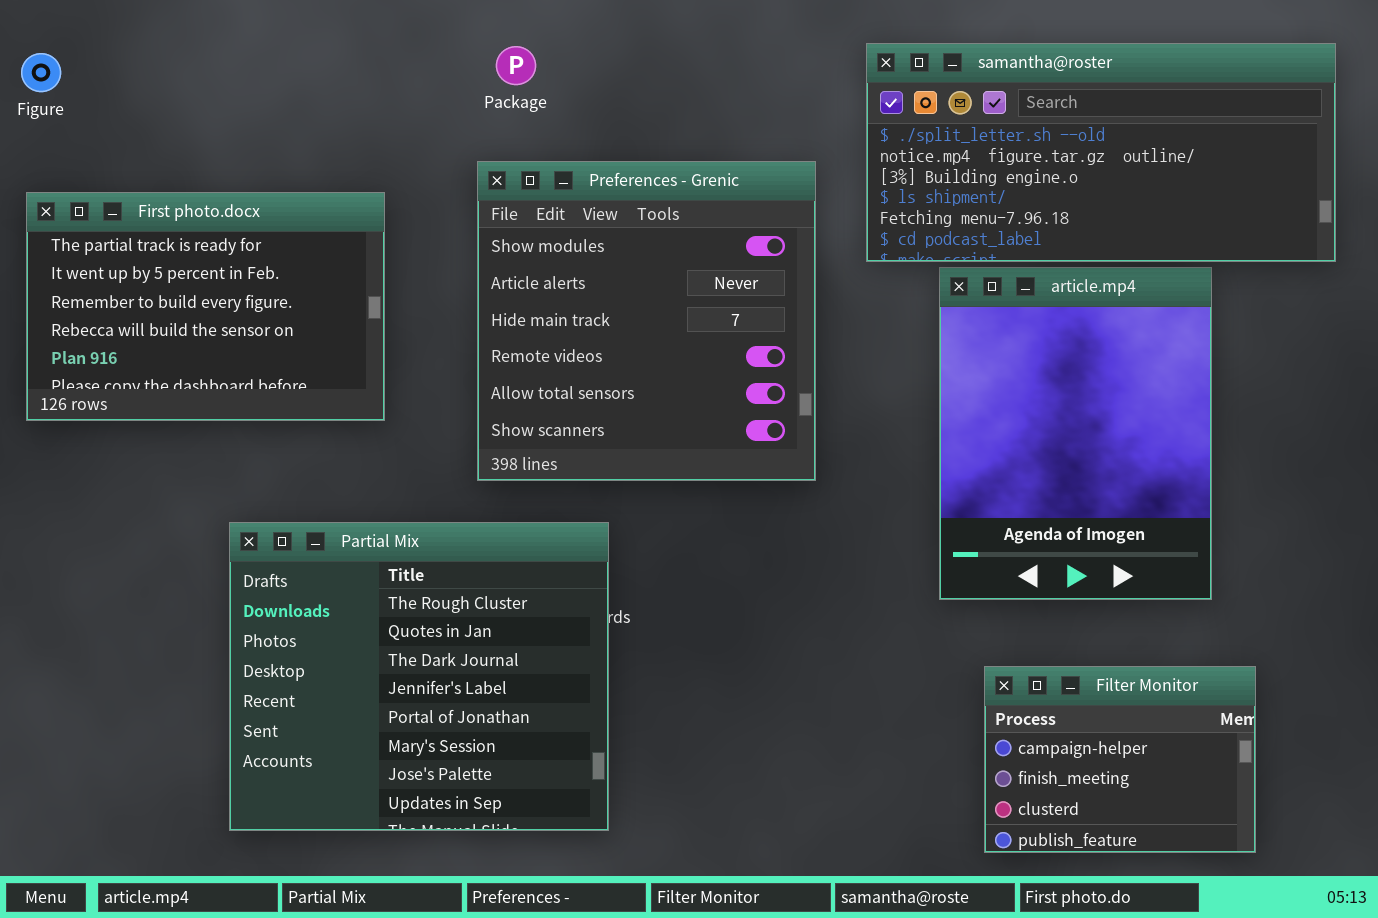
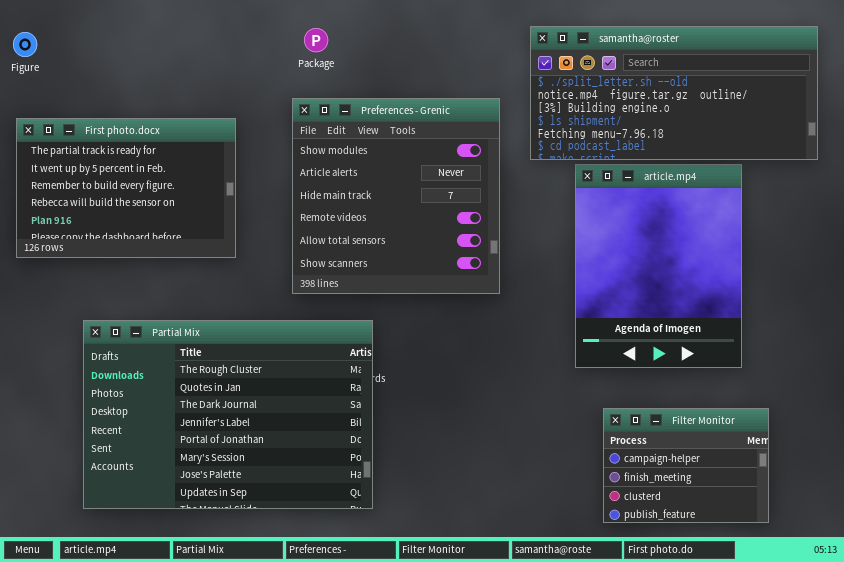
Partial Mix: [229,522,609,831] -> [83,320,373,509], resized

